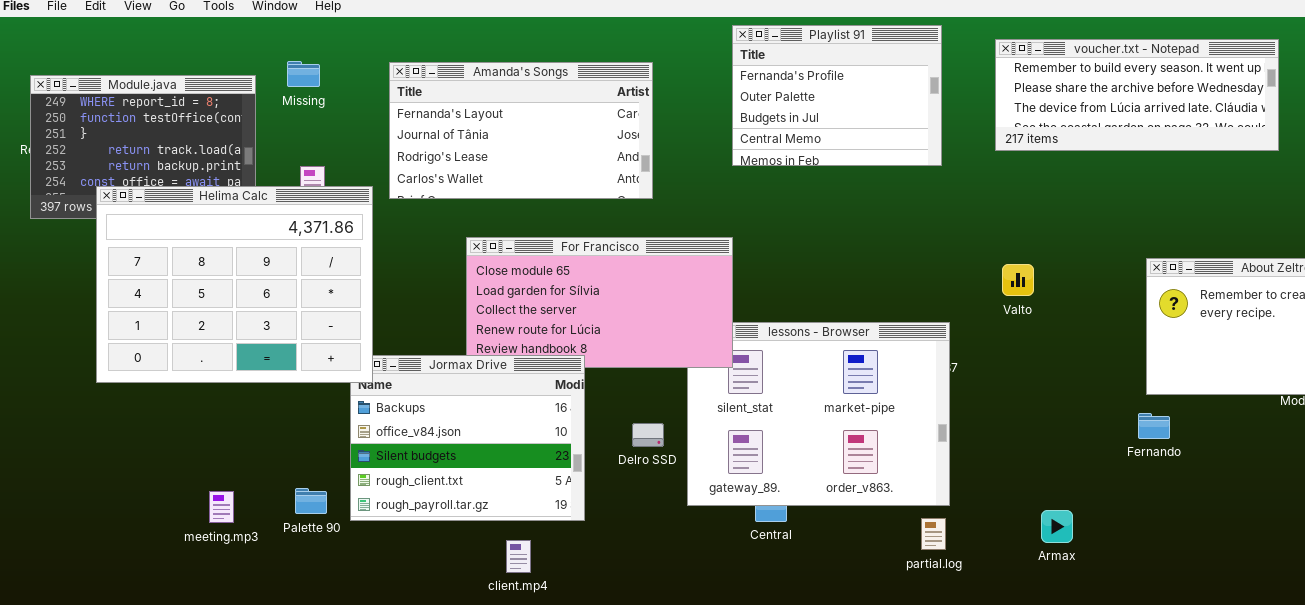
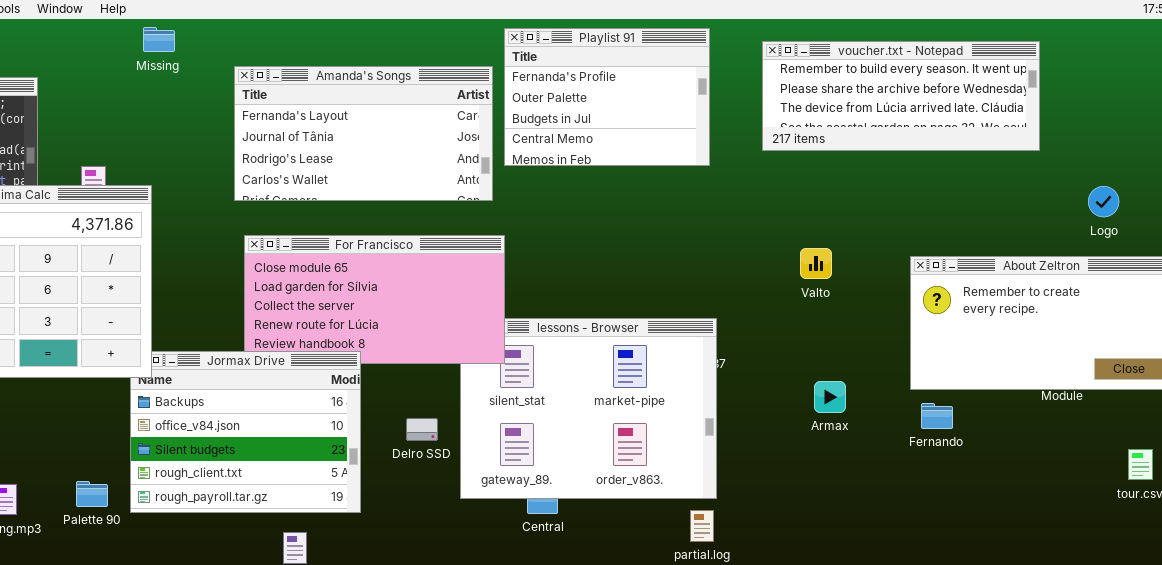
Missing: [287,61,320,87] -> [143,27,175,52], moved
Amanda's Songs: [389,62,653,199] -> [234,66,493,201], moved
Valto: [1002,264,1034,296] -> [800,248,832,279], moved
Fernando: [1138,413,1170,439] -> [921,403,953,429], moved
Armax: [1041,510,1073,543] -> [814,381,846,413], moved

